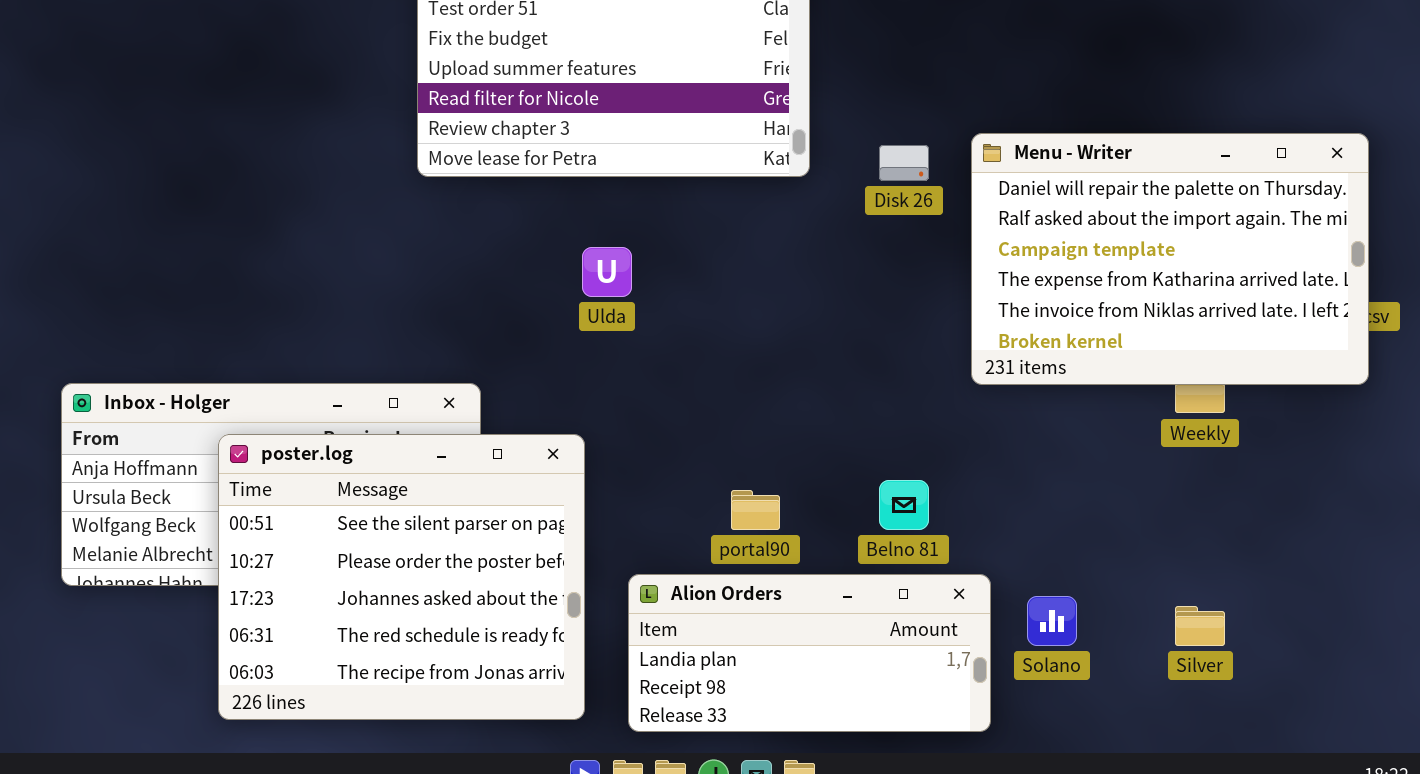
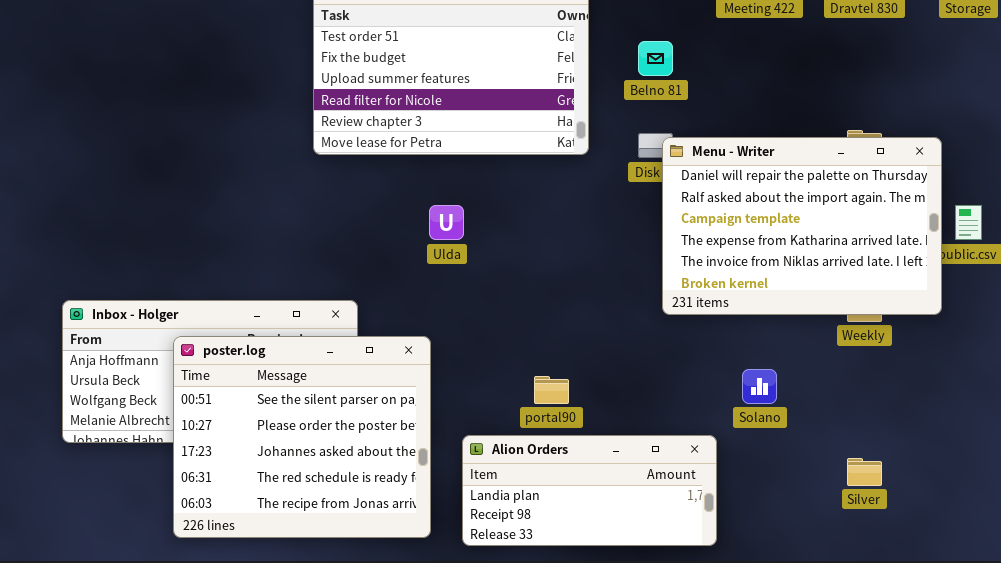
Menu - Writer: [971,133,1369,385] -> [662,137,942,315], moved
Belno 81: [879,480,929,530] -> [638,41,673,76], moved
Solano: [1027,596,1077,646] -> [742,369,777,404], moved

